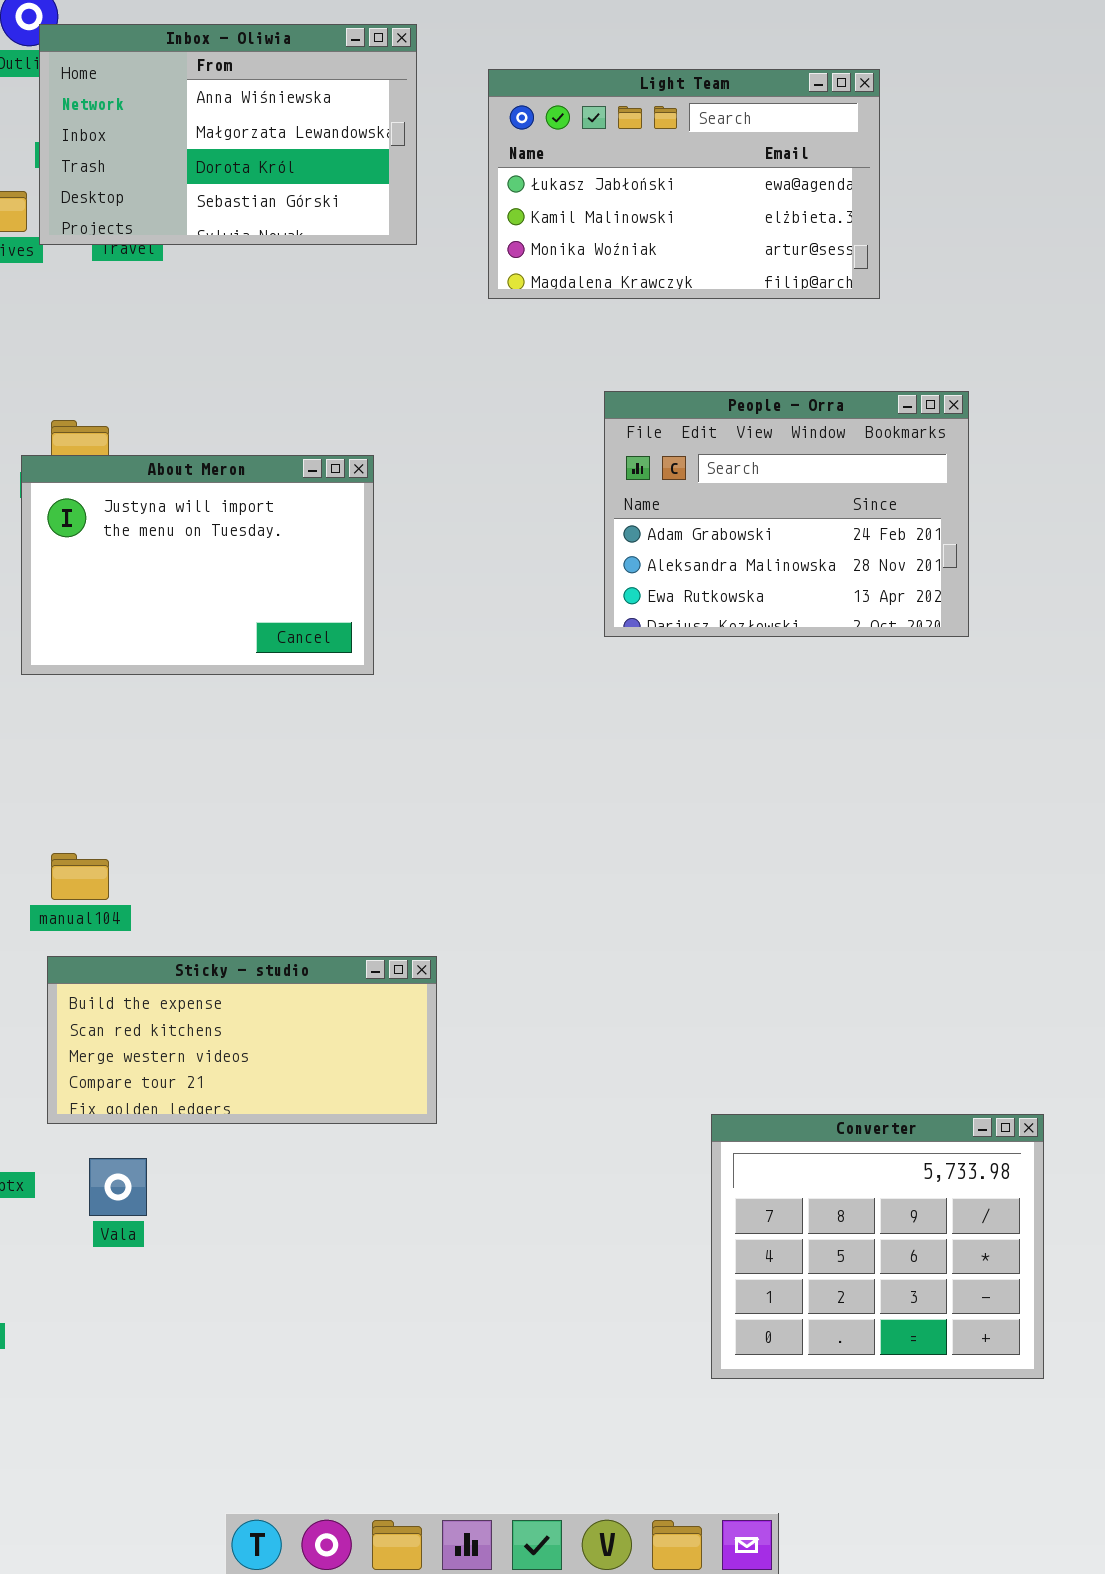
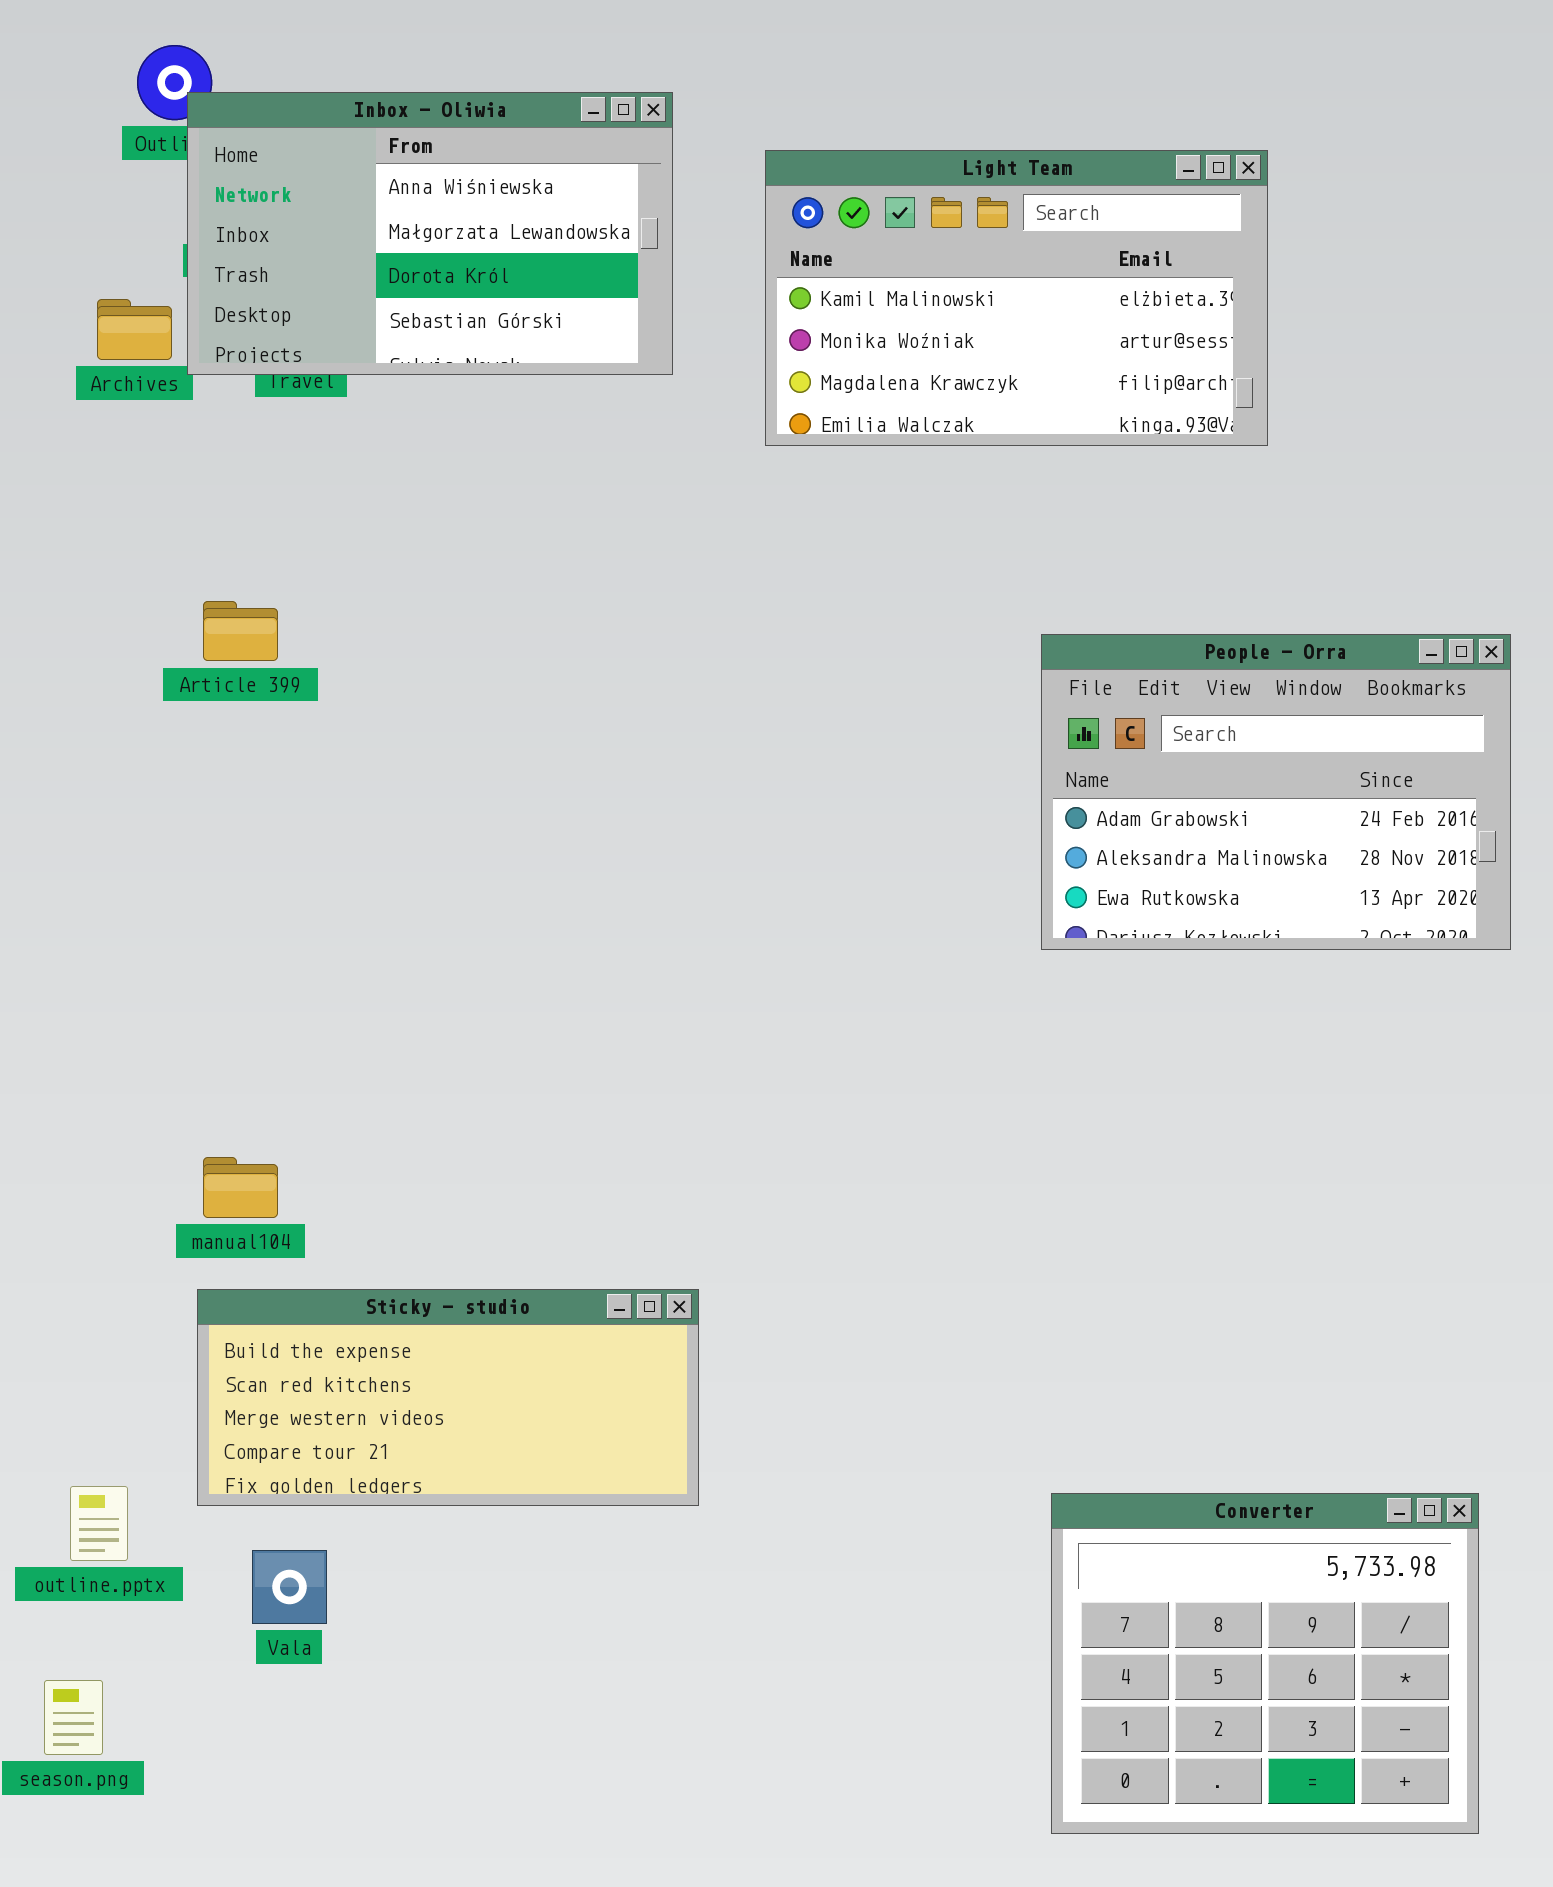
Light Team: [488,69,880,299] -> [765,150,1268,446], scrolled down 1 row
People - Orra: [604,391,969,637] -> [1041,634,1511,950], moved
About Meron: [21,455,374,675] -> none, closed

